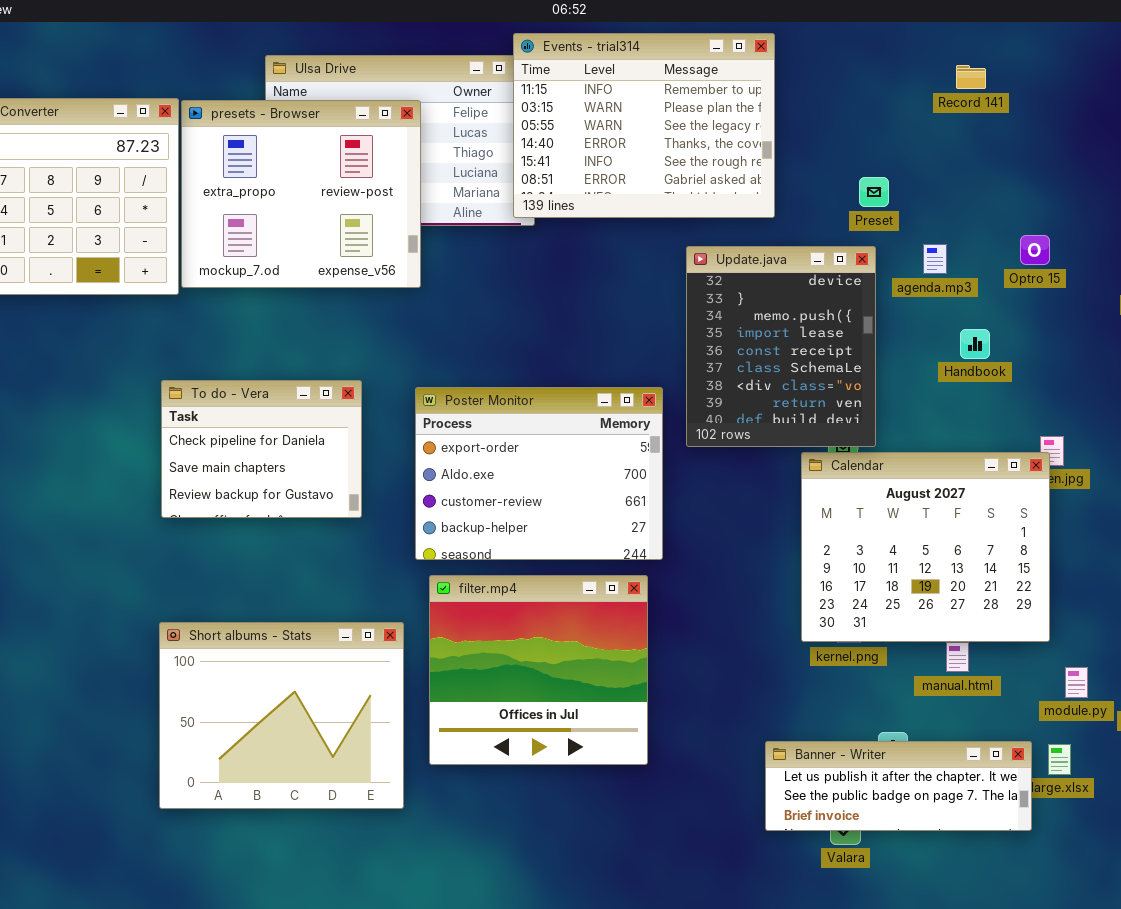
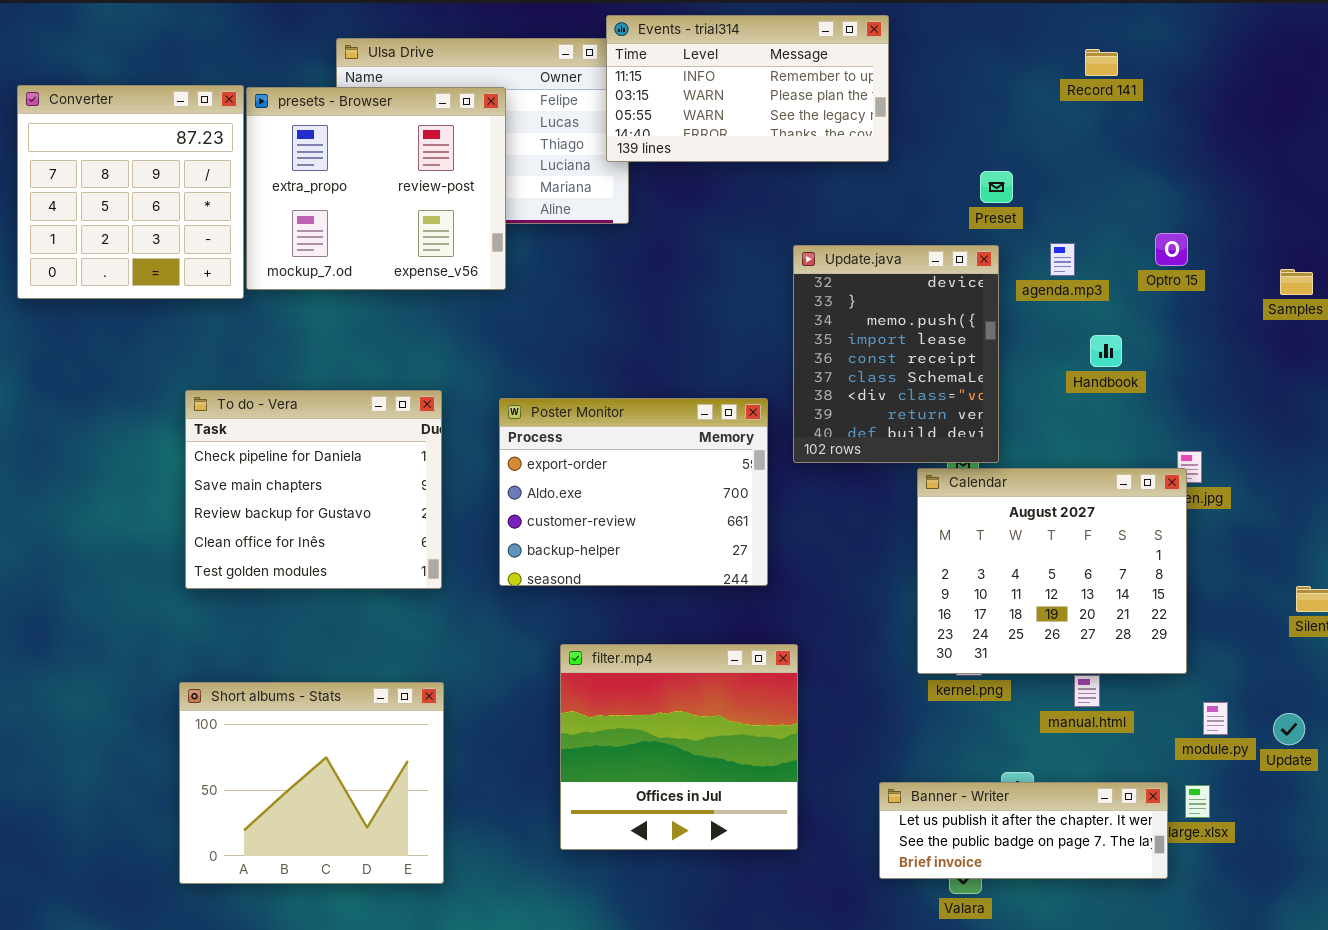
Events - trial314: [513,33,775,218] -> [606,15,889,162], resized
To do - Vera: [161,380,362,518] -> [185,390,442,589], resized
filter.mp4: [429,575,648,765] -> [560,644,798,850], moved
Short albums - Stats: [159,622,404,809] -> [179,682,444,884], moved

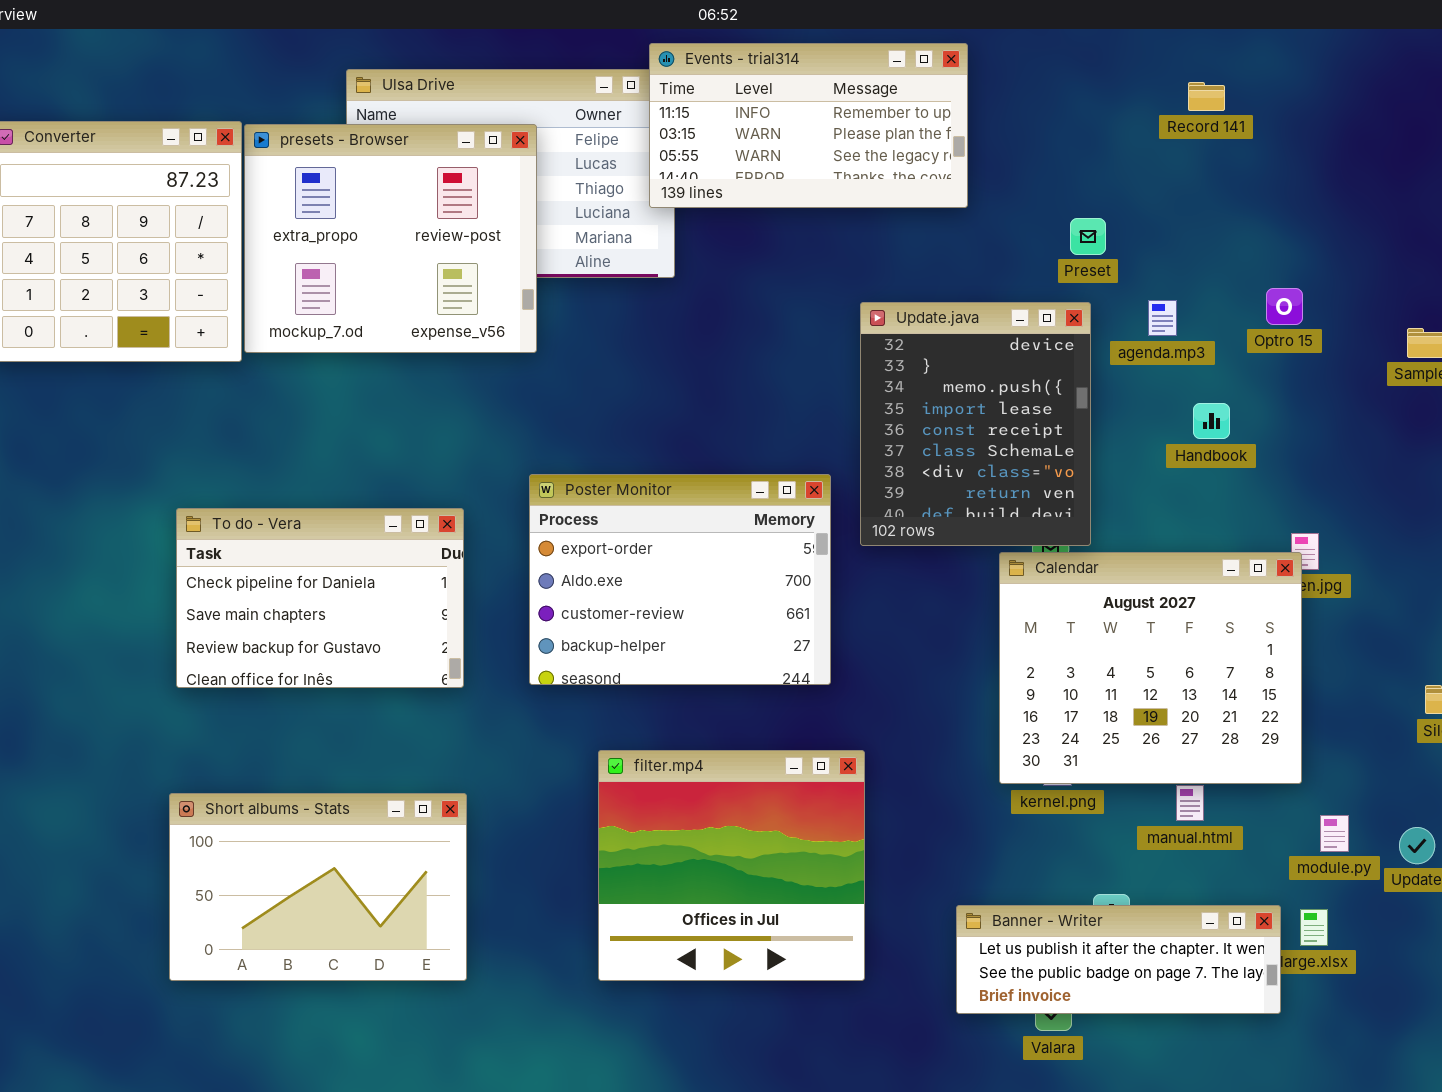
To do - Vera: [185,390,442,589] -> [176,508,464,688], resized
Short albums - Stats: [179,682,444,884] -> [169,793,467,981], resized

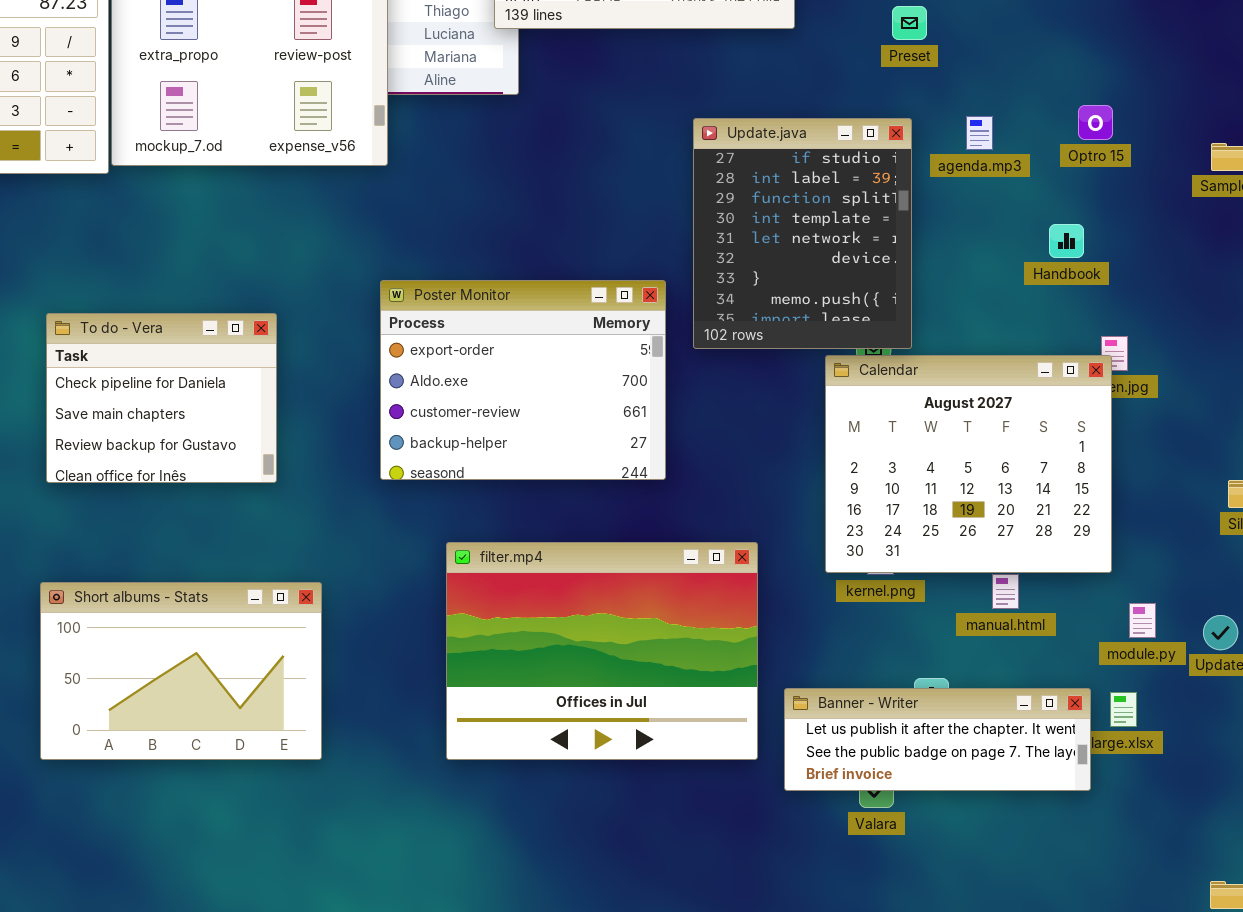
Preset: [1070,218,1106,255] -> [892,6,927,40], moved
Update.java: [860,302,1091,546] -> [693,118,912,349], scrolled up 5 rows
Handbook: [1193,403,1230,439] -> [1049,224,1084,258], moved
To do - Vera: [176,508,464,688] -> [46,313,277,483], resized
filter.mp4: [598,750,865,981] -> [446,542,758,760], resized

